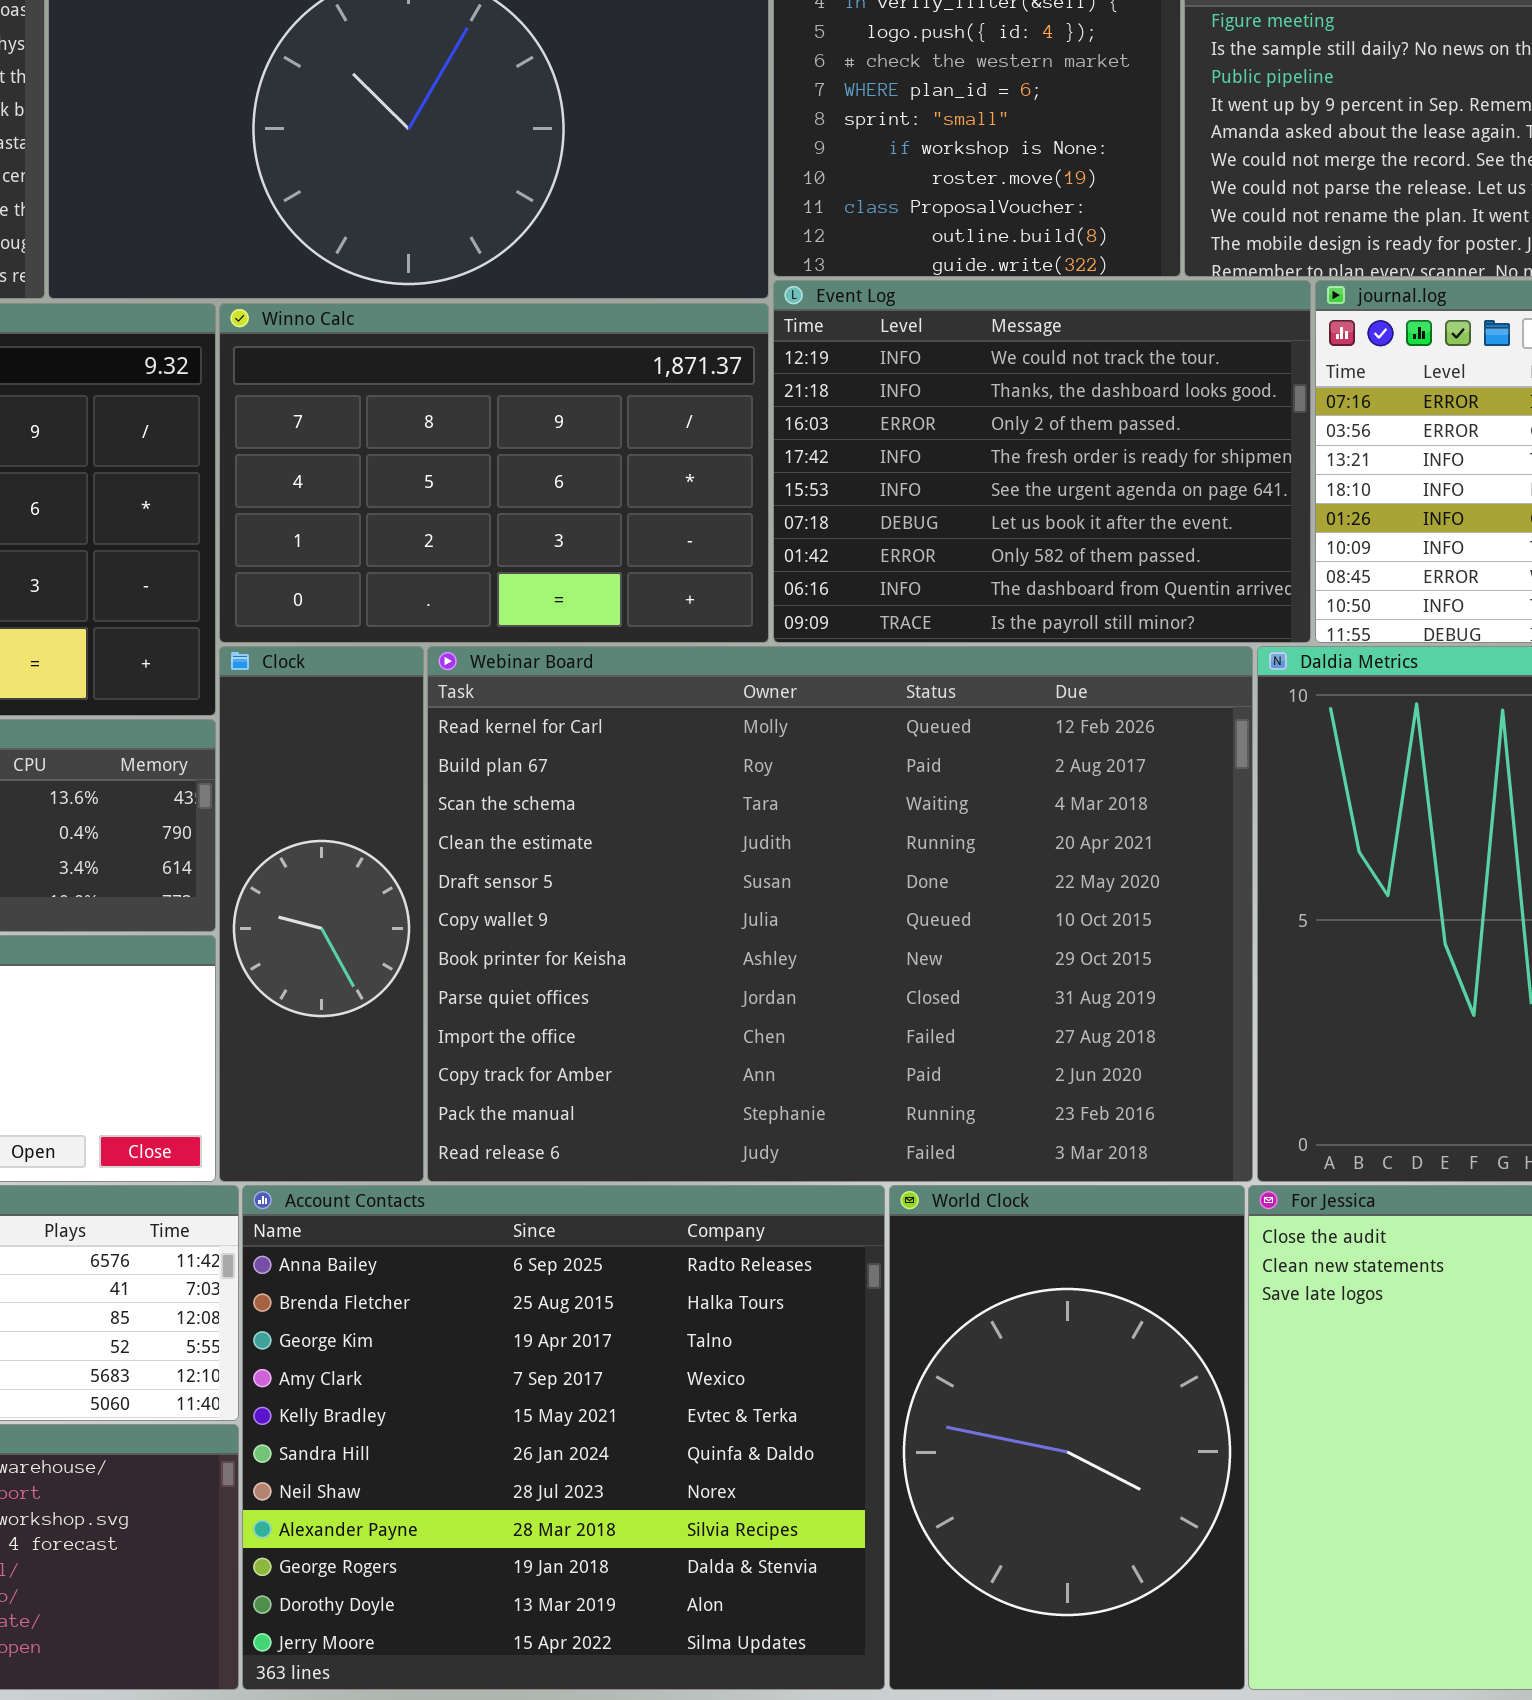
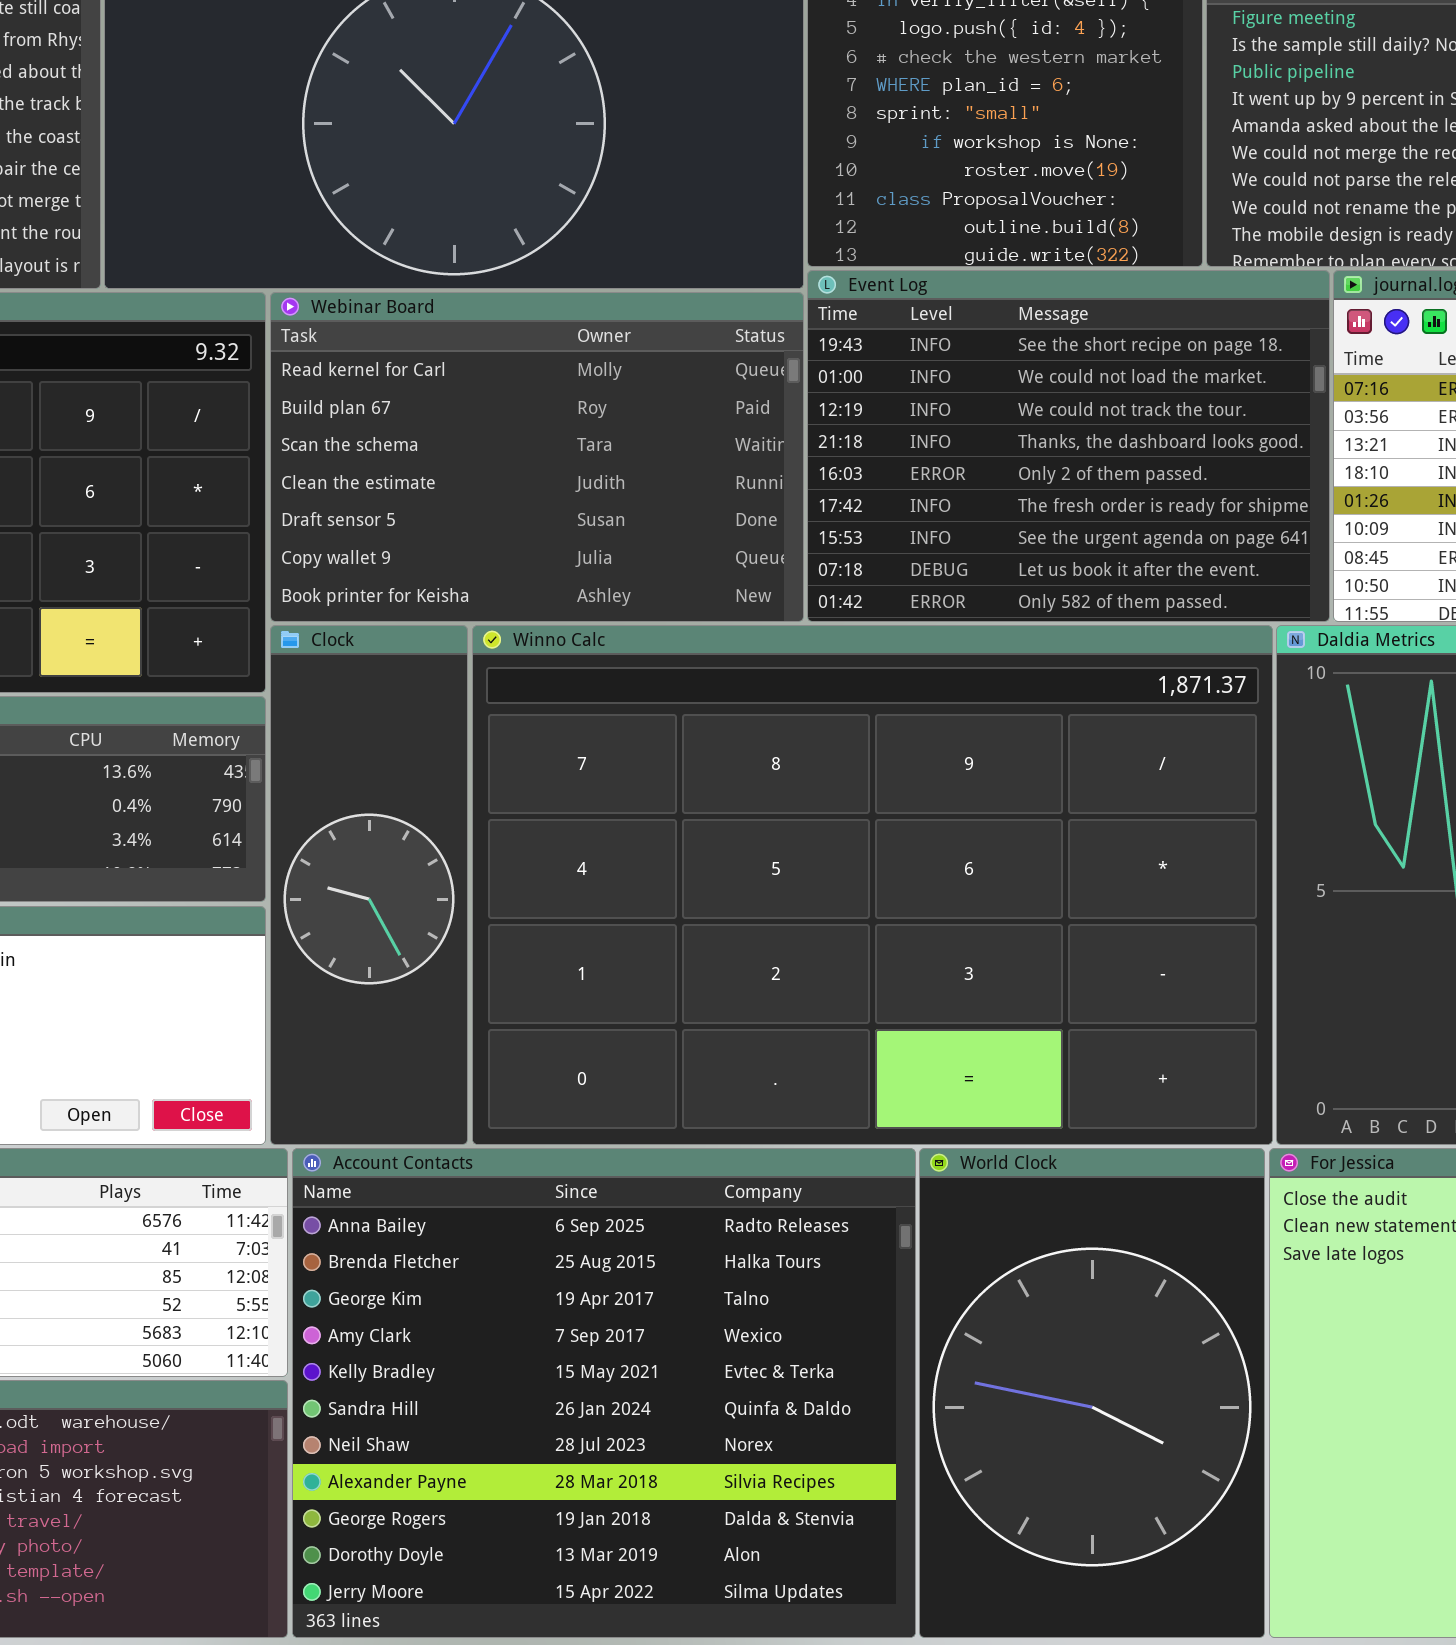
Event Log: [773,280,1311,643] -> [807,270,1330,622], scrolled up 2 rows
Winno Calc: [219,303,769,643] -> [472,625,1273,1145], moved, resized
Webinar Board: [427,646,1253,1182] -> [270,292,804,622], moved, resized

